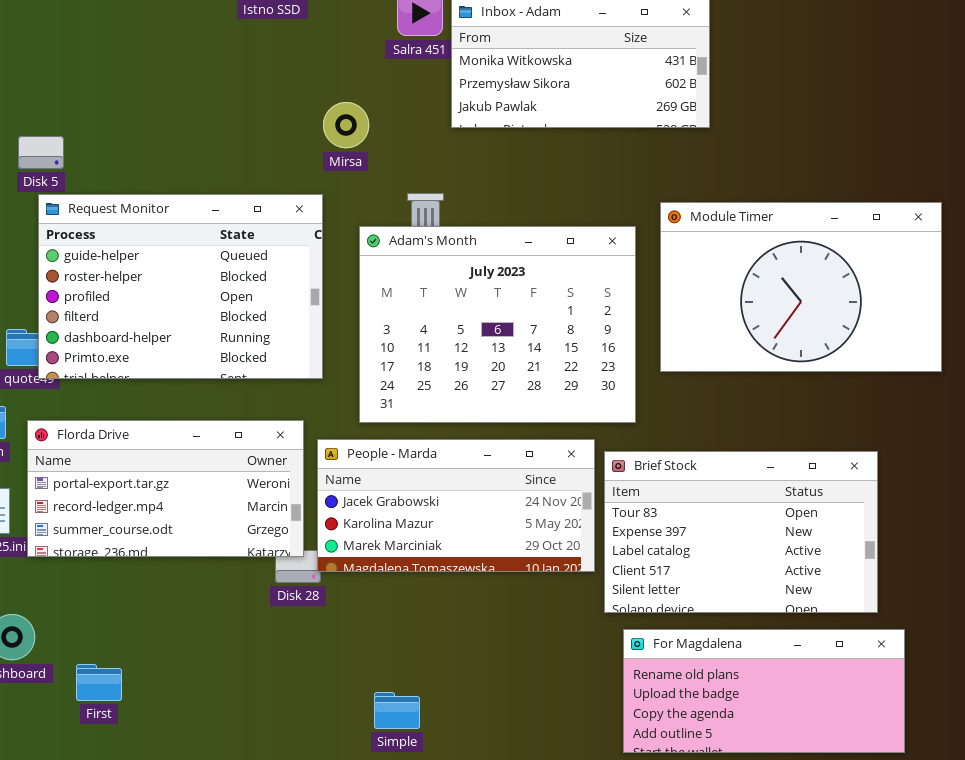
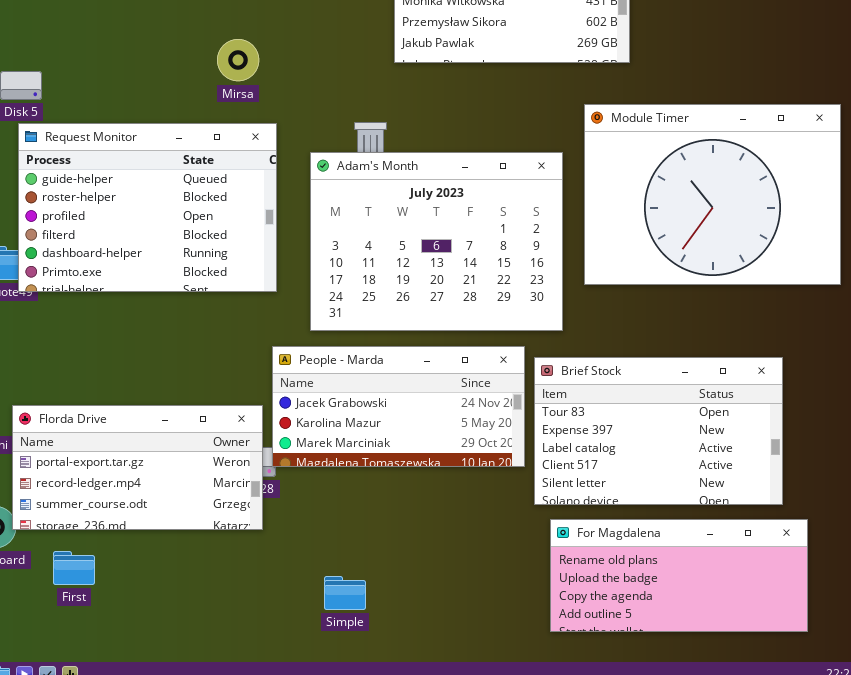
Mirsa: [323,102,369,148] -> [217,39,259,81], moved
Module Timer: [660,202,942,372] -> [584,104,841,285], resized
Florda Drive: [27,420,304,557] -> [12,405,263,530], moved

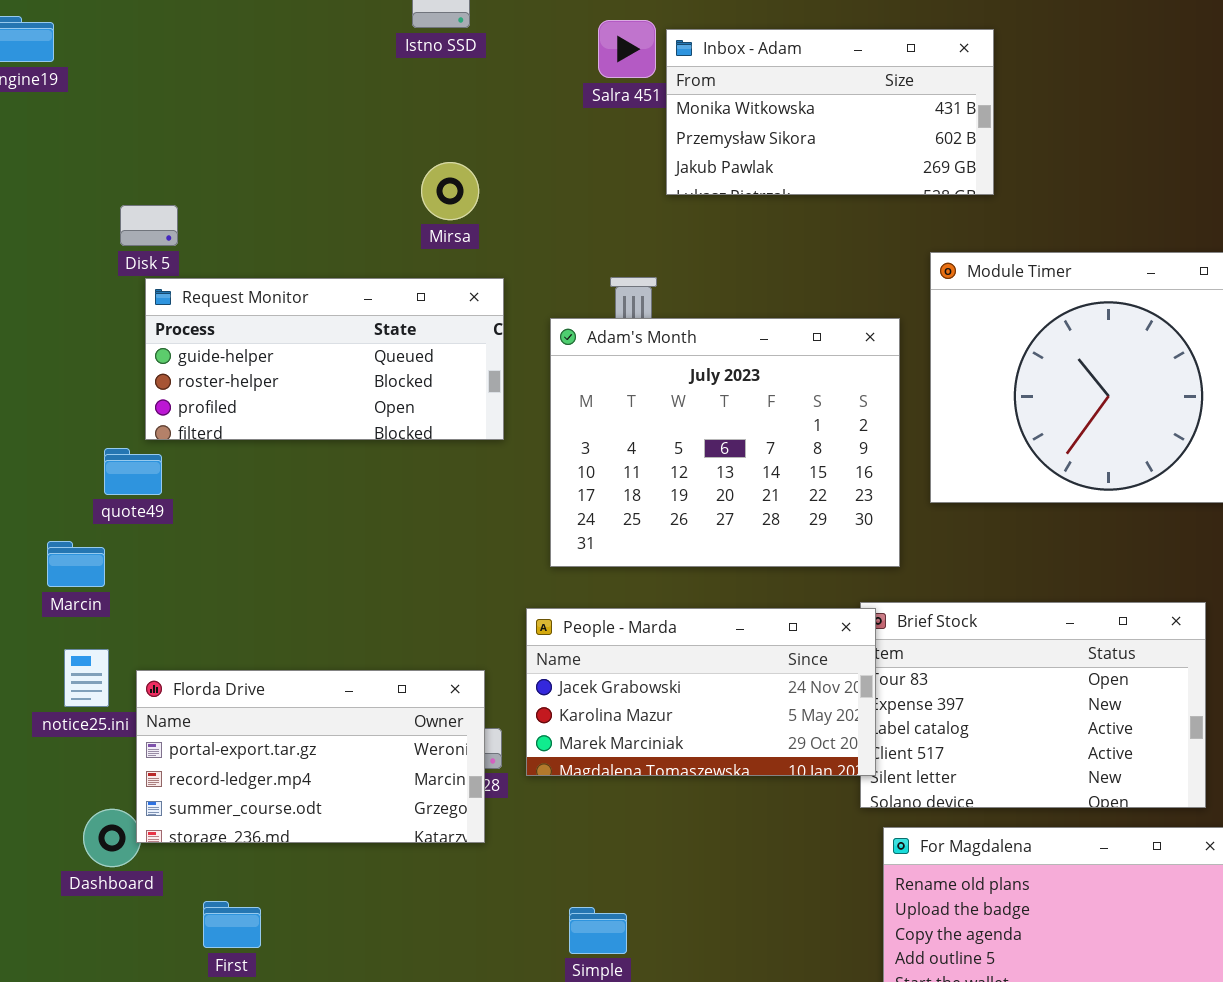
Request Monitor: [18,123,277,292] -> [145,278,504,440], resized
People - Marda: [272,346,525,467] -> [526,608,876,776], moved
First: [53,551,95,585] -> [203,901,261,948], moved

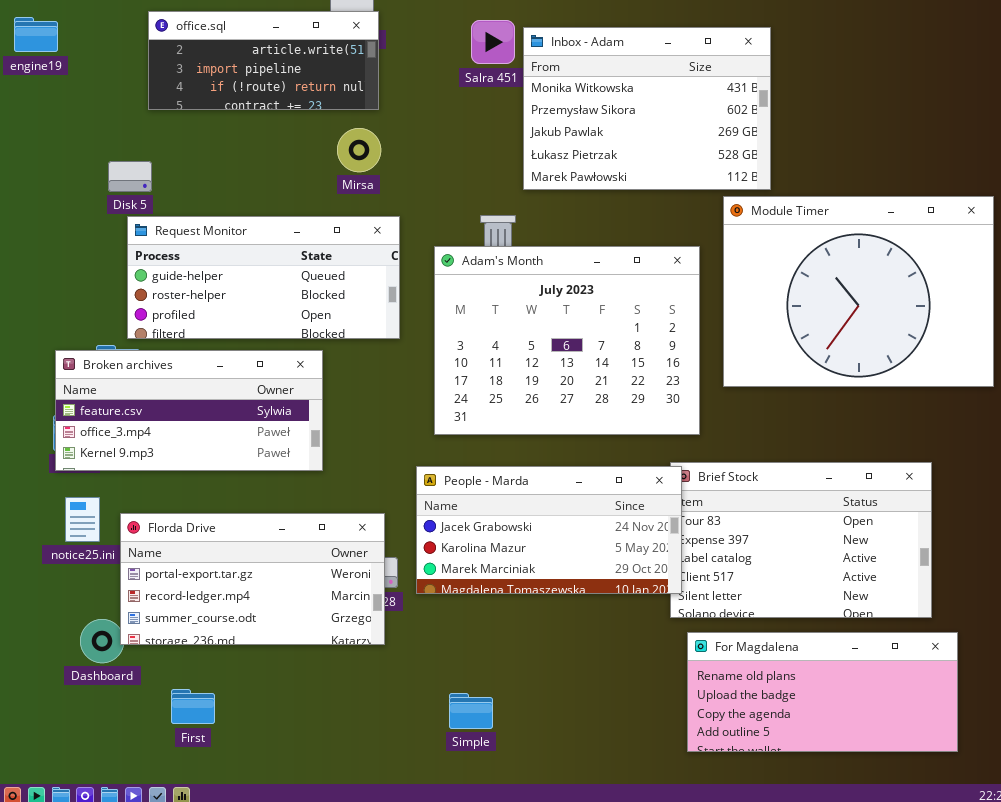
office.sql: none -> [148,11,379,110], opened
Inbox - Adam: [666,29,994,195] -> [523,27,771,190], resized
Broken archives: none -> [55,350,323,471], opened

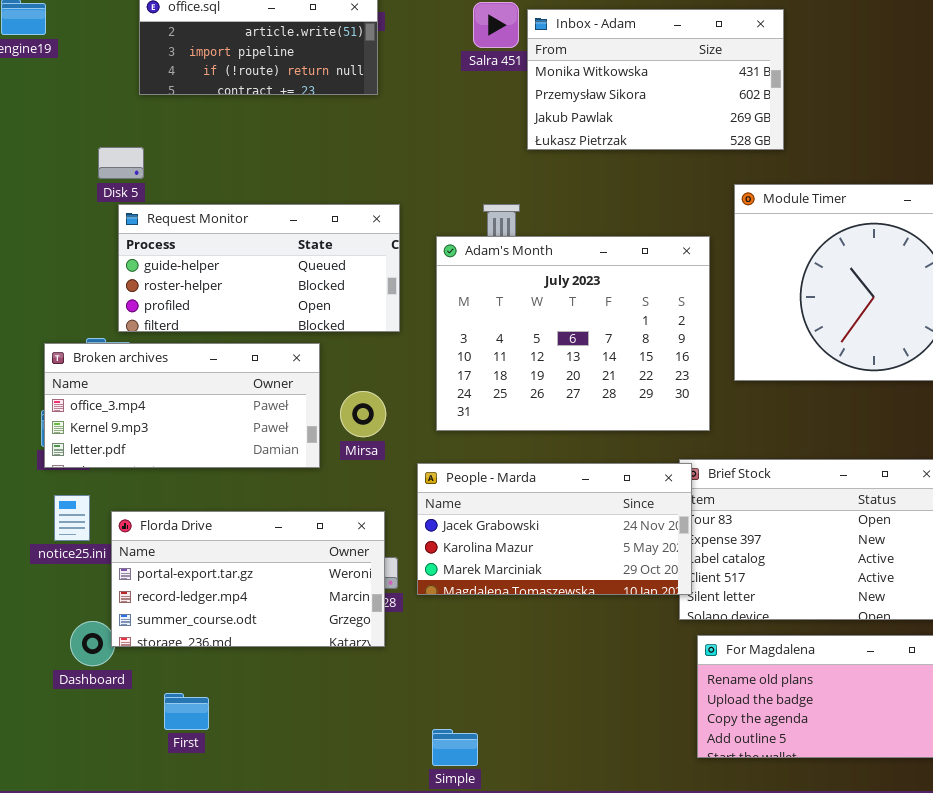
Inbox - Adam: [523,27,771,190] -> [527,9,784,150], resized
Mirsa: [337,128,381,172] -> [340,391,386,437], moved
Broken archives: [55,350,323,471] -> [44,343,320,468], scrolled down 1 row
Simple: [449,693,493,729] -> [432,729,478,766], moved

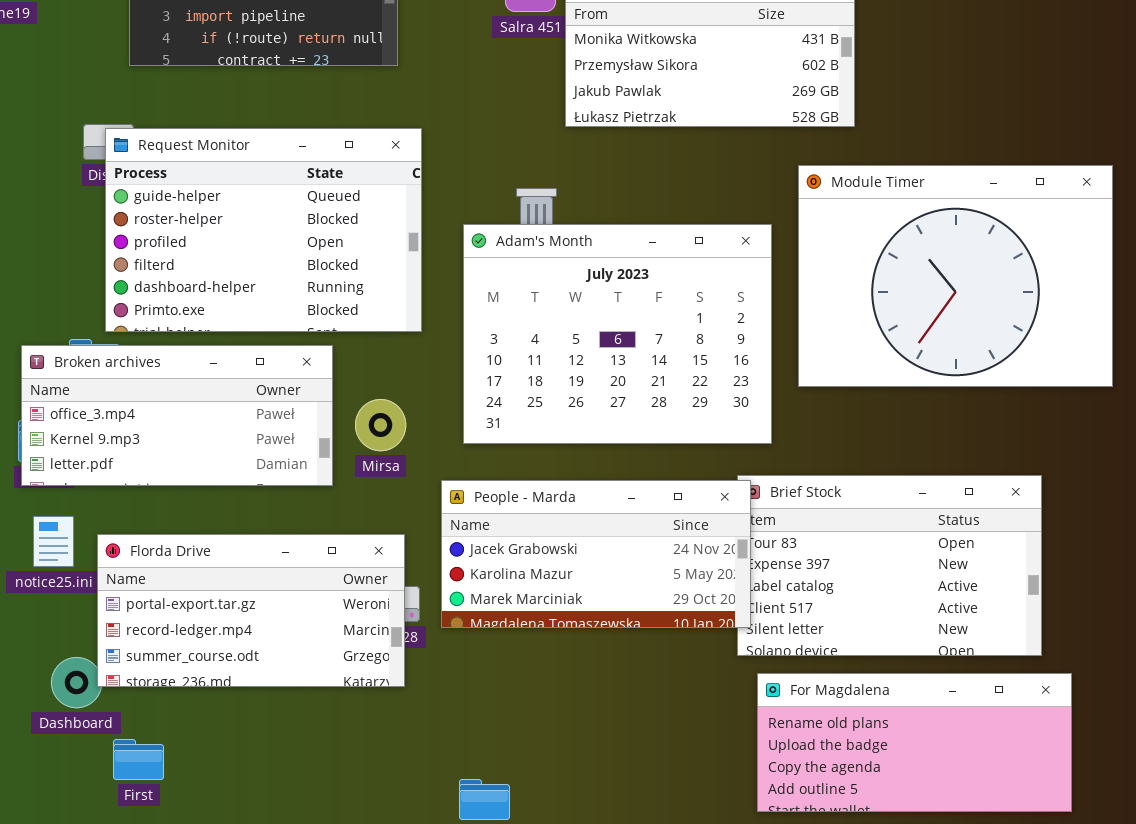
Request Monitor: [118,204,400,332] -> [105,128,422,332], resized
First: [164,693,209,730] -> [113,739,164,780], moved

